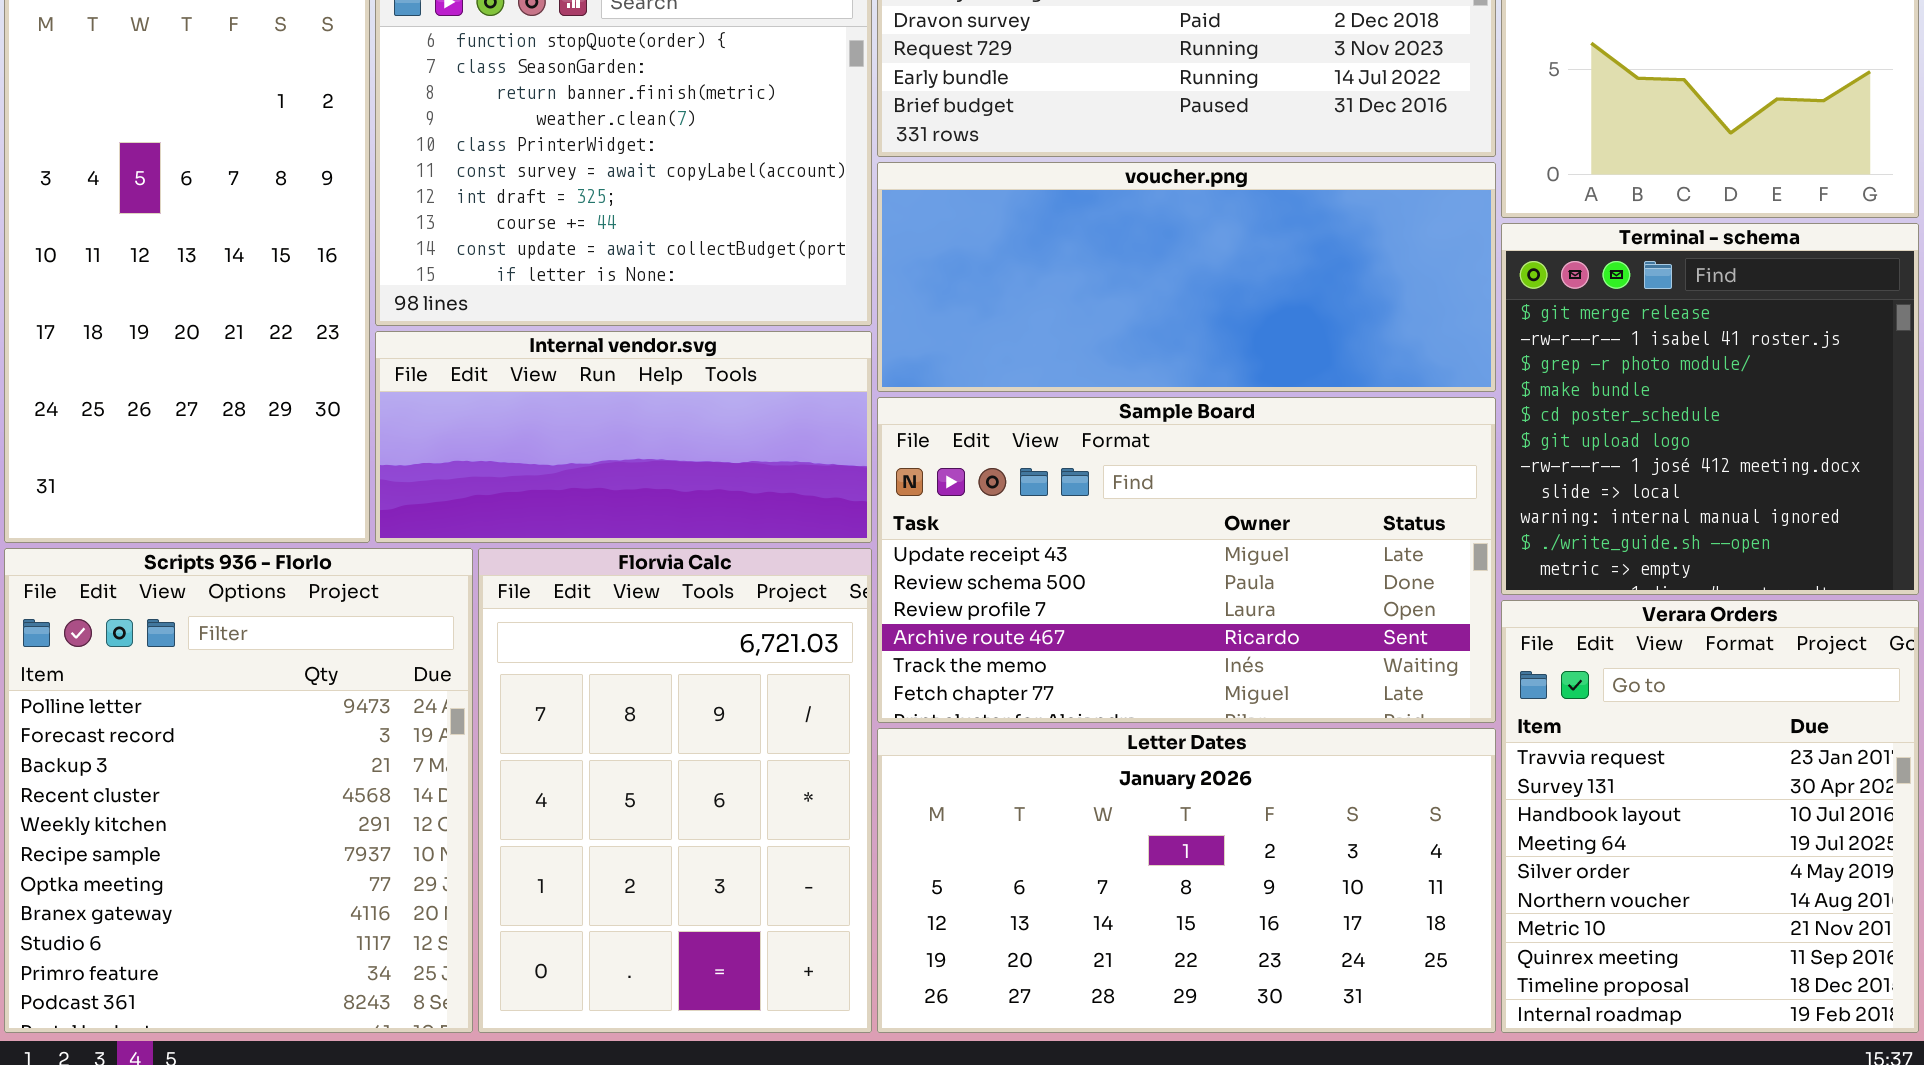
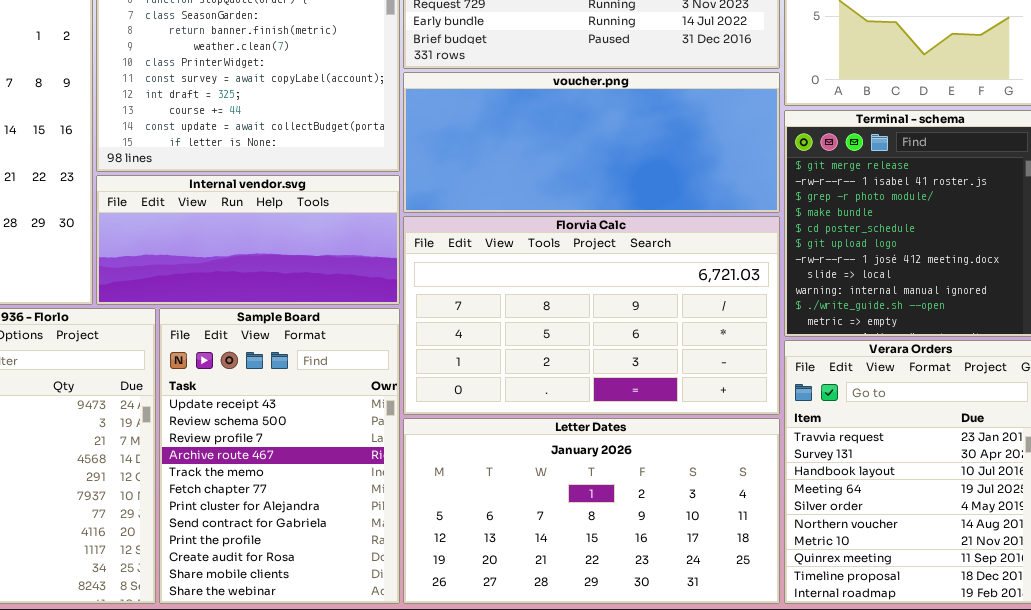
Sample Board: [877,397,1496,723] -> [159,308,400,604], moved, resized
Florvia Calc: [478,548,872,1033] -> [403,216,780,415], moved, resized

